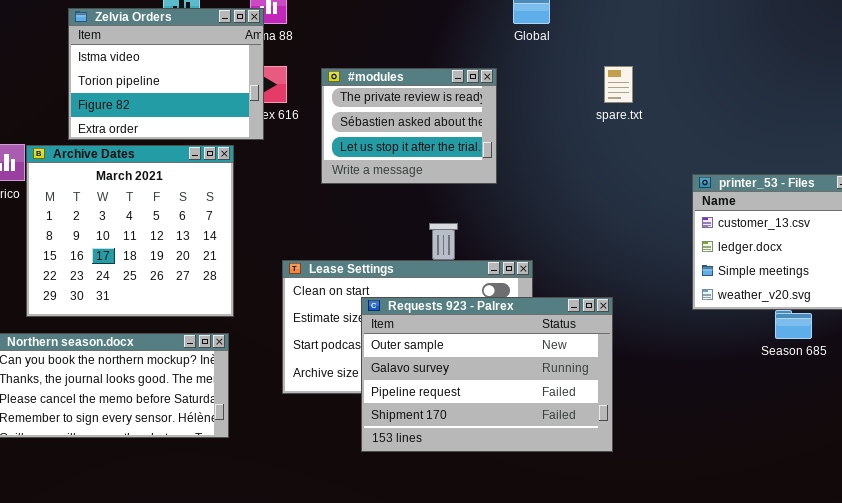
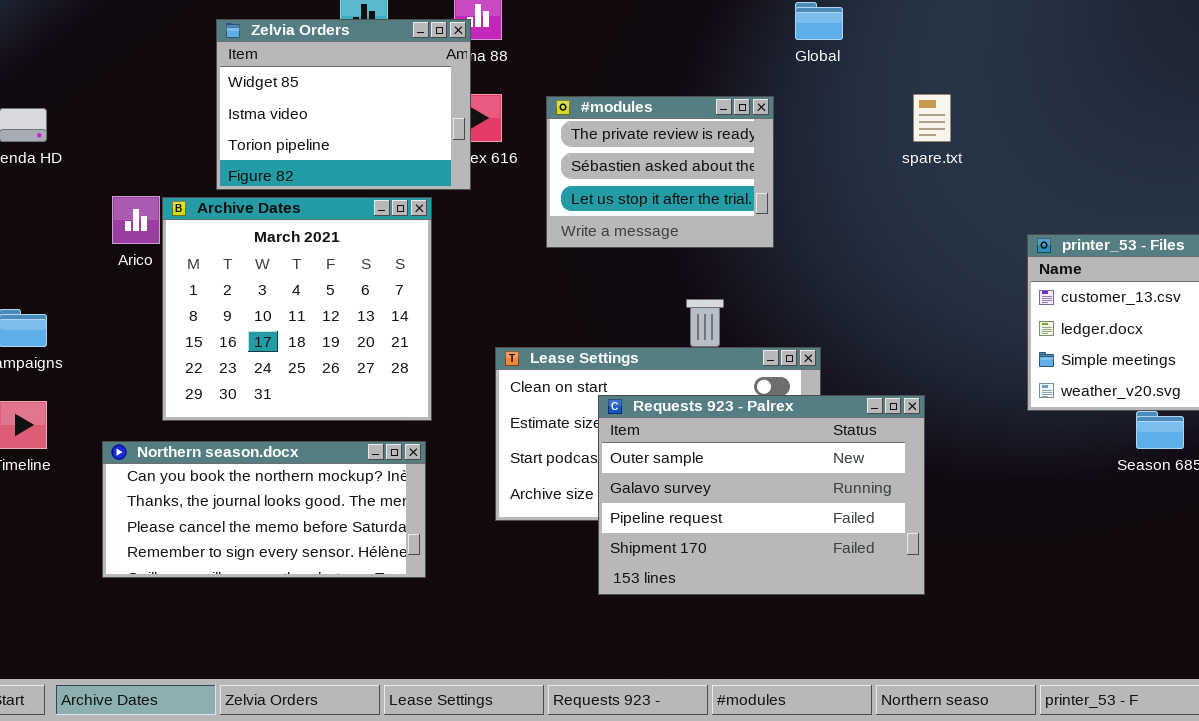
Zelvia Orders: [68,8,264,140] -> [216,19,471,190], scrolled up 1 row

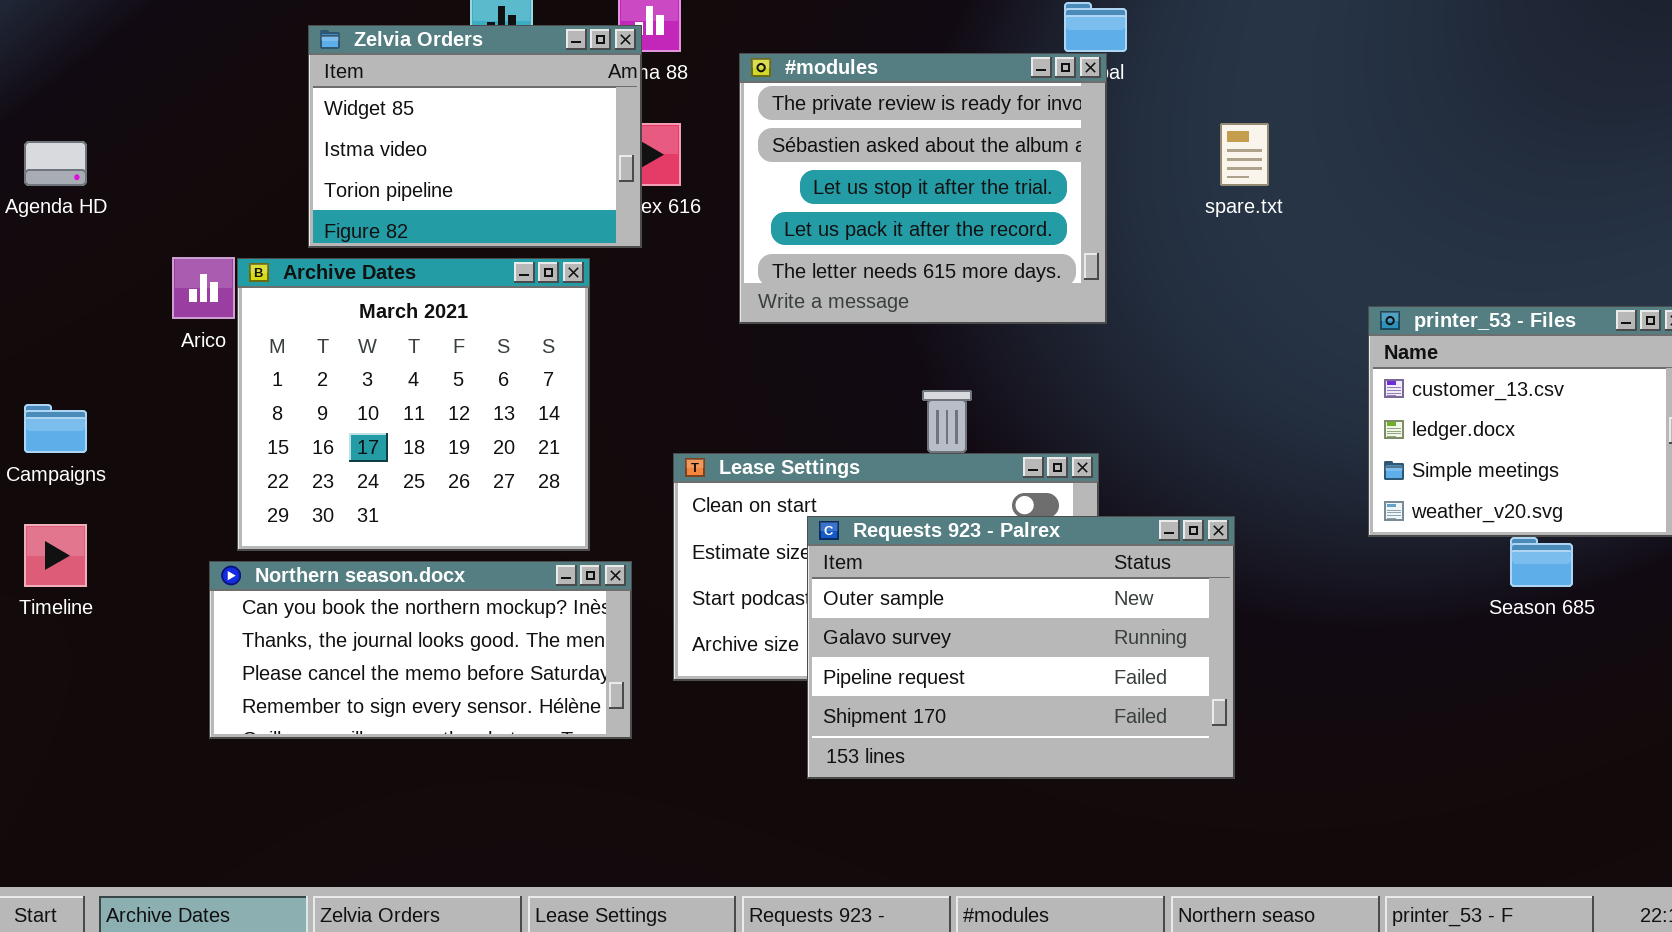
#modules: [546,96,774,248] -> [739,53,1107,324], resized
Northern season.docx: [102,441,426,578] -> [209,561,632,739], moved

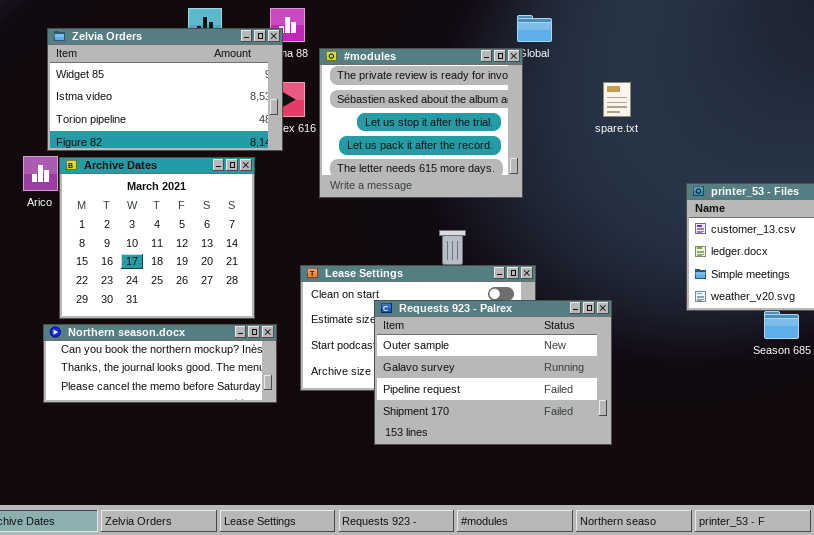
Zelvia Orders: [308,25,642,248] -> [47,28,283,151], resized
#modules: [739,53,1107,324] -> [319,48,523,198], moved
Northern season.docx: [209,561,632,739] -> [43,324,277,403], resized

